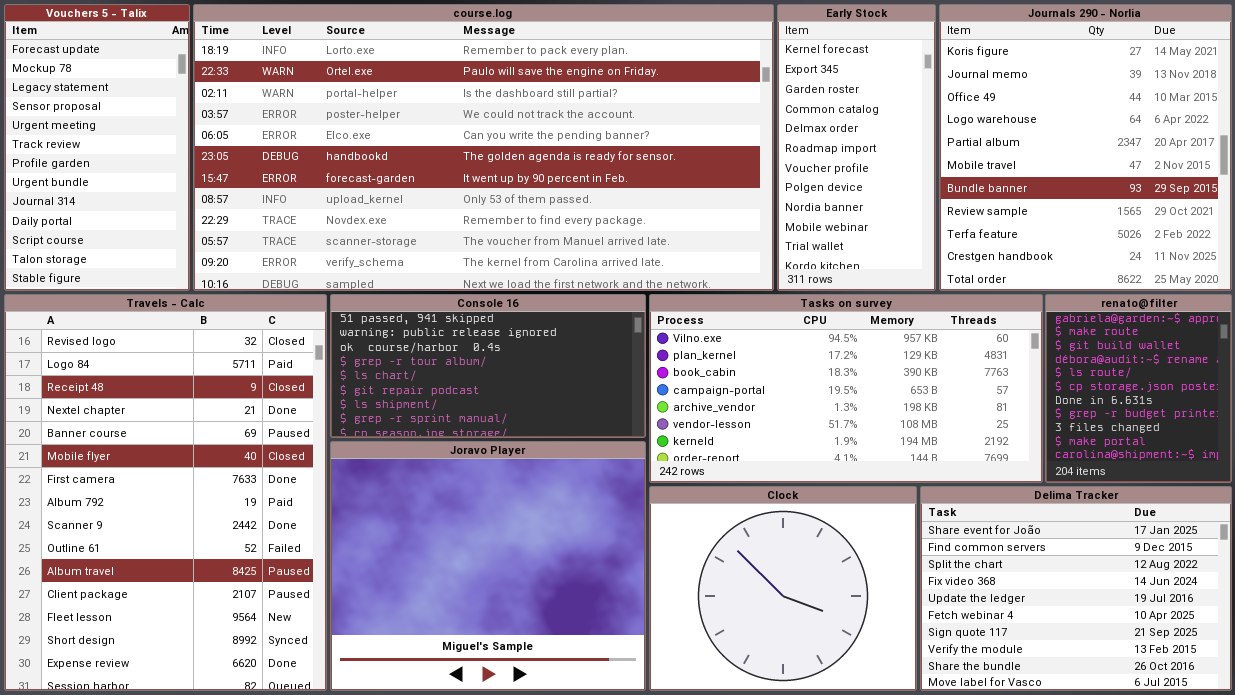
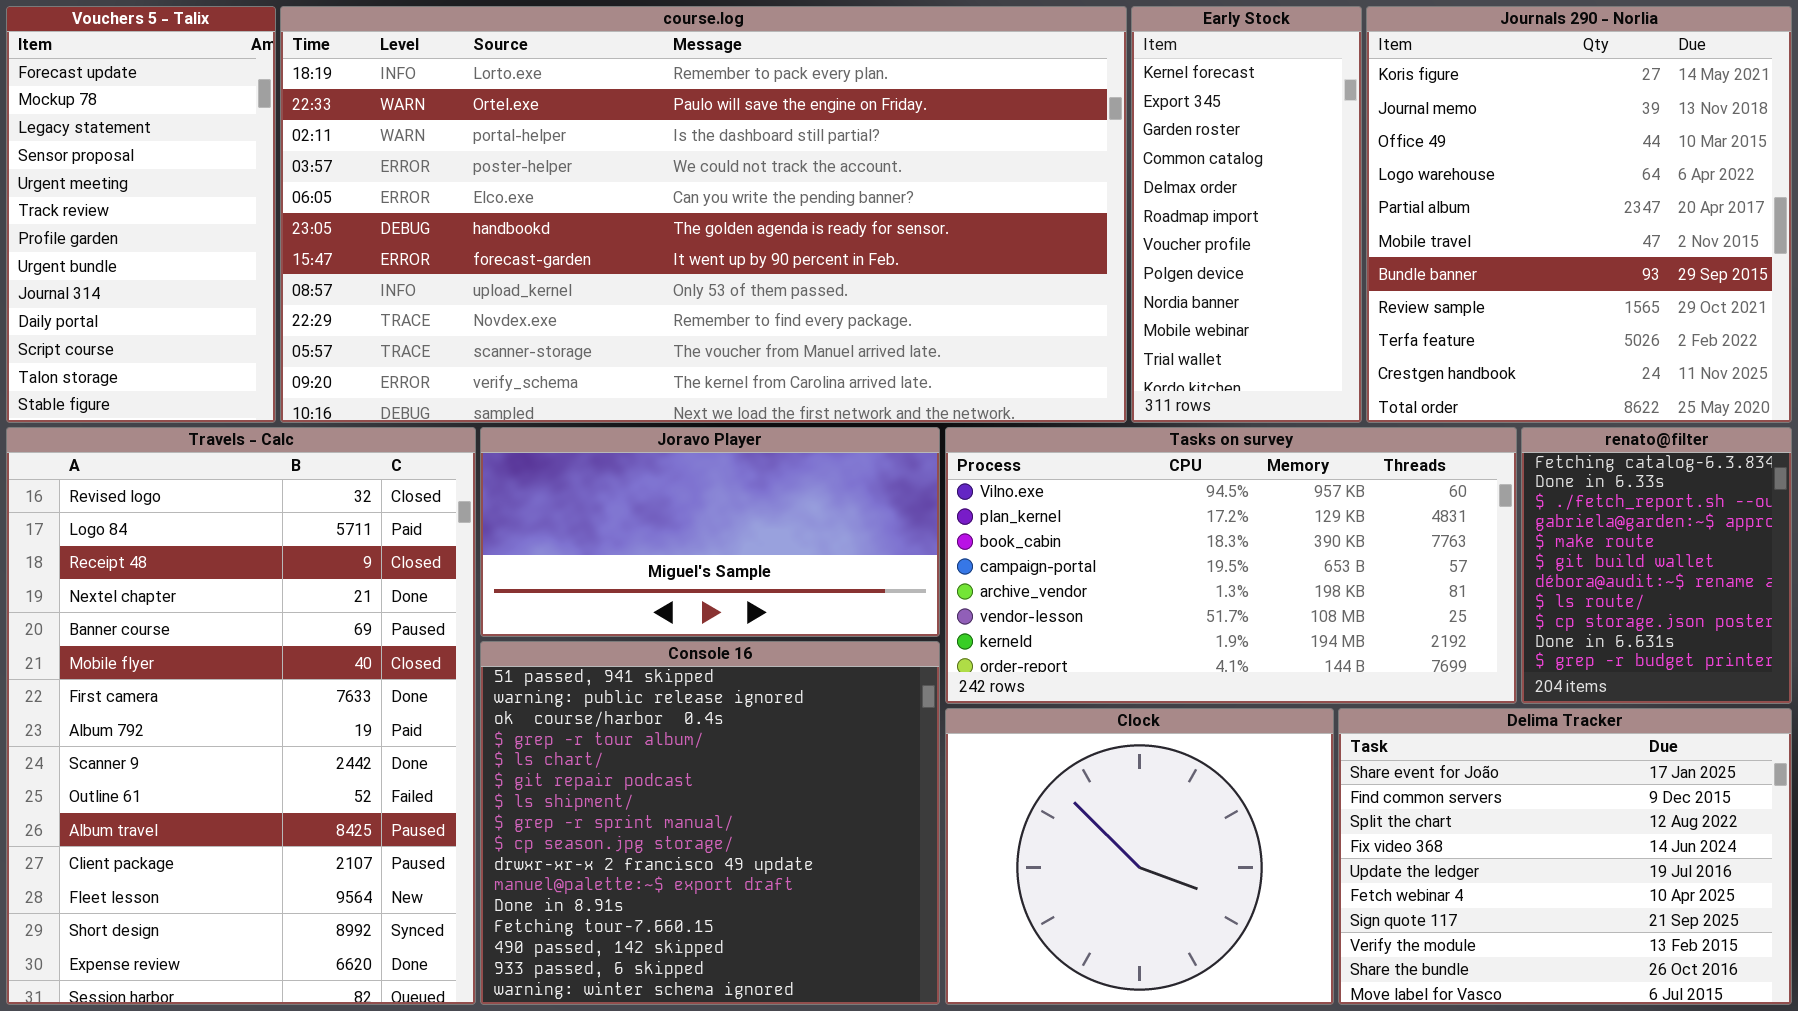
Console 16: [330,294,646,438] -> [480,641,940,1005], moved, resized
renato@filter: [1045,294,1232,483] -> [1521,427,1792,704], scrolled up 3 rows
Joravo Player: [330,441,646,691] -> [480,427,940,637], moved, resized

